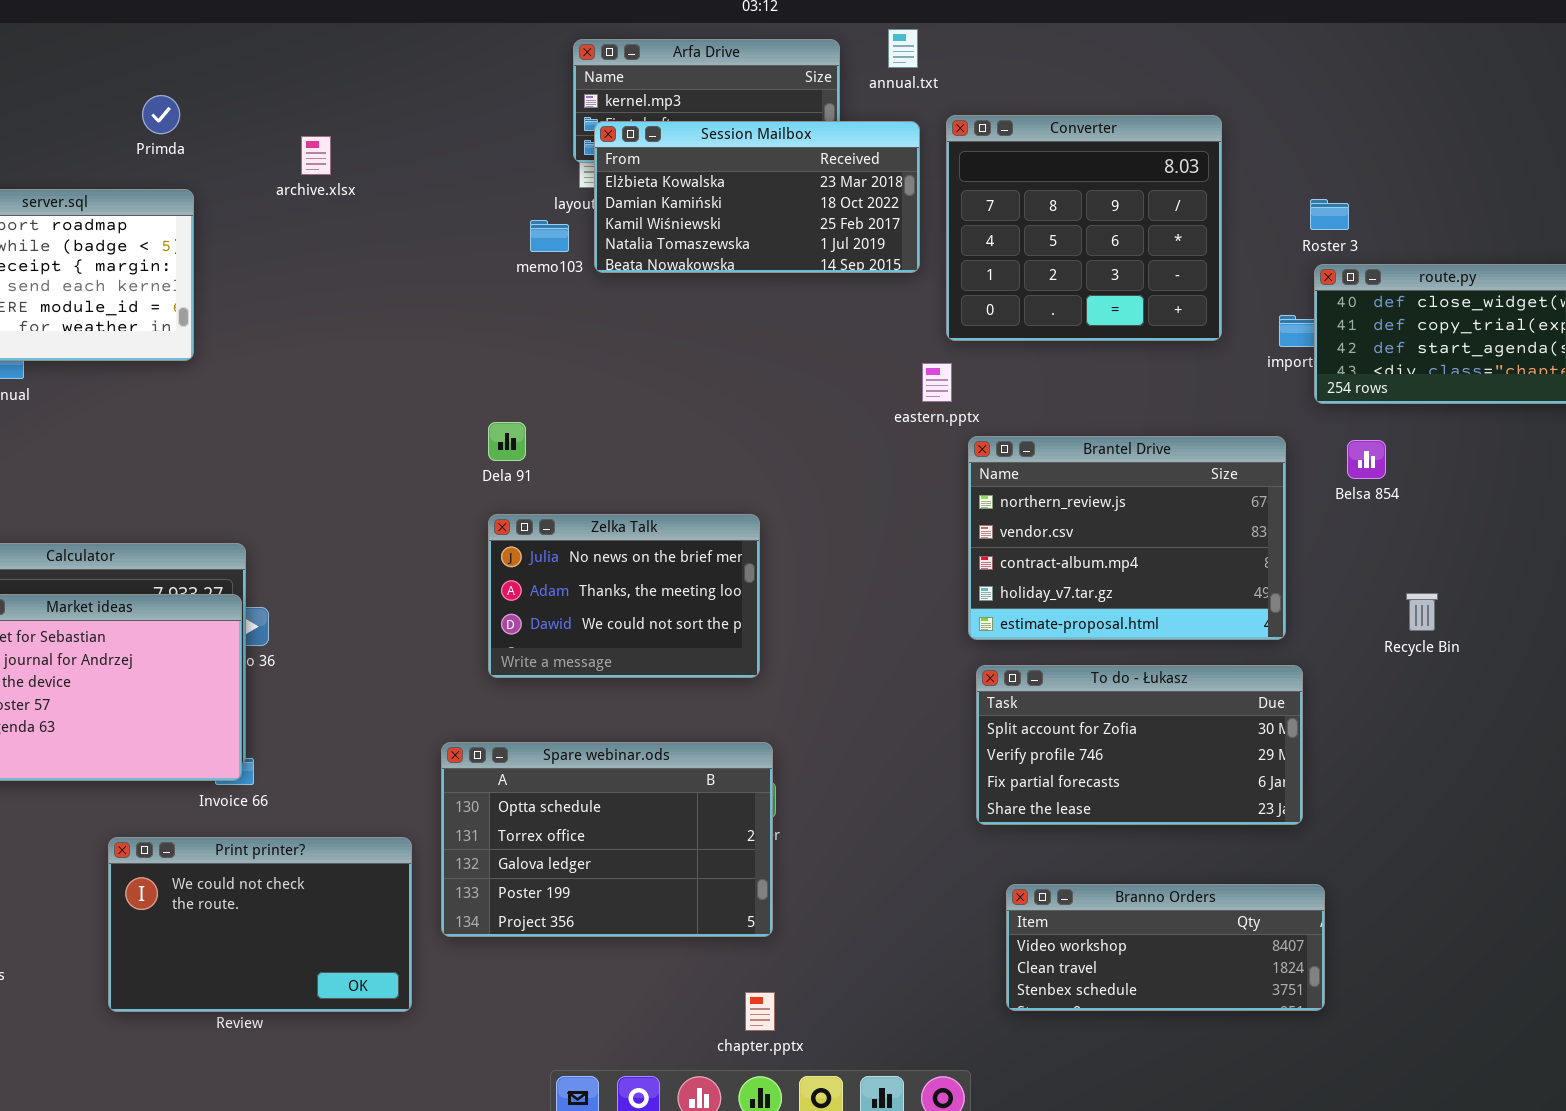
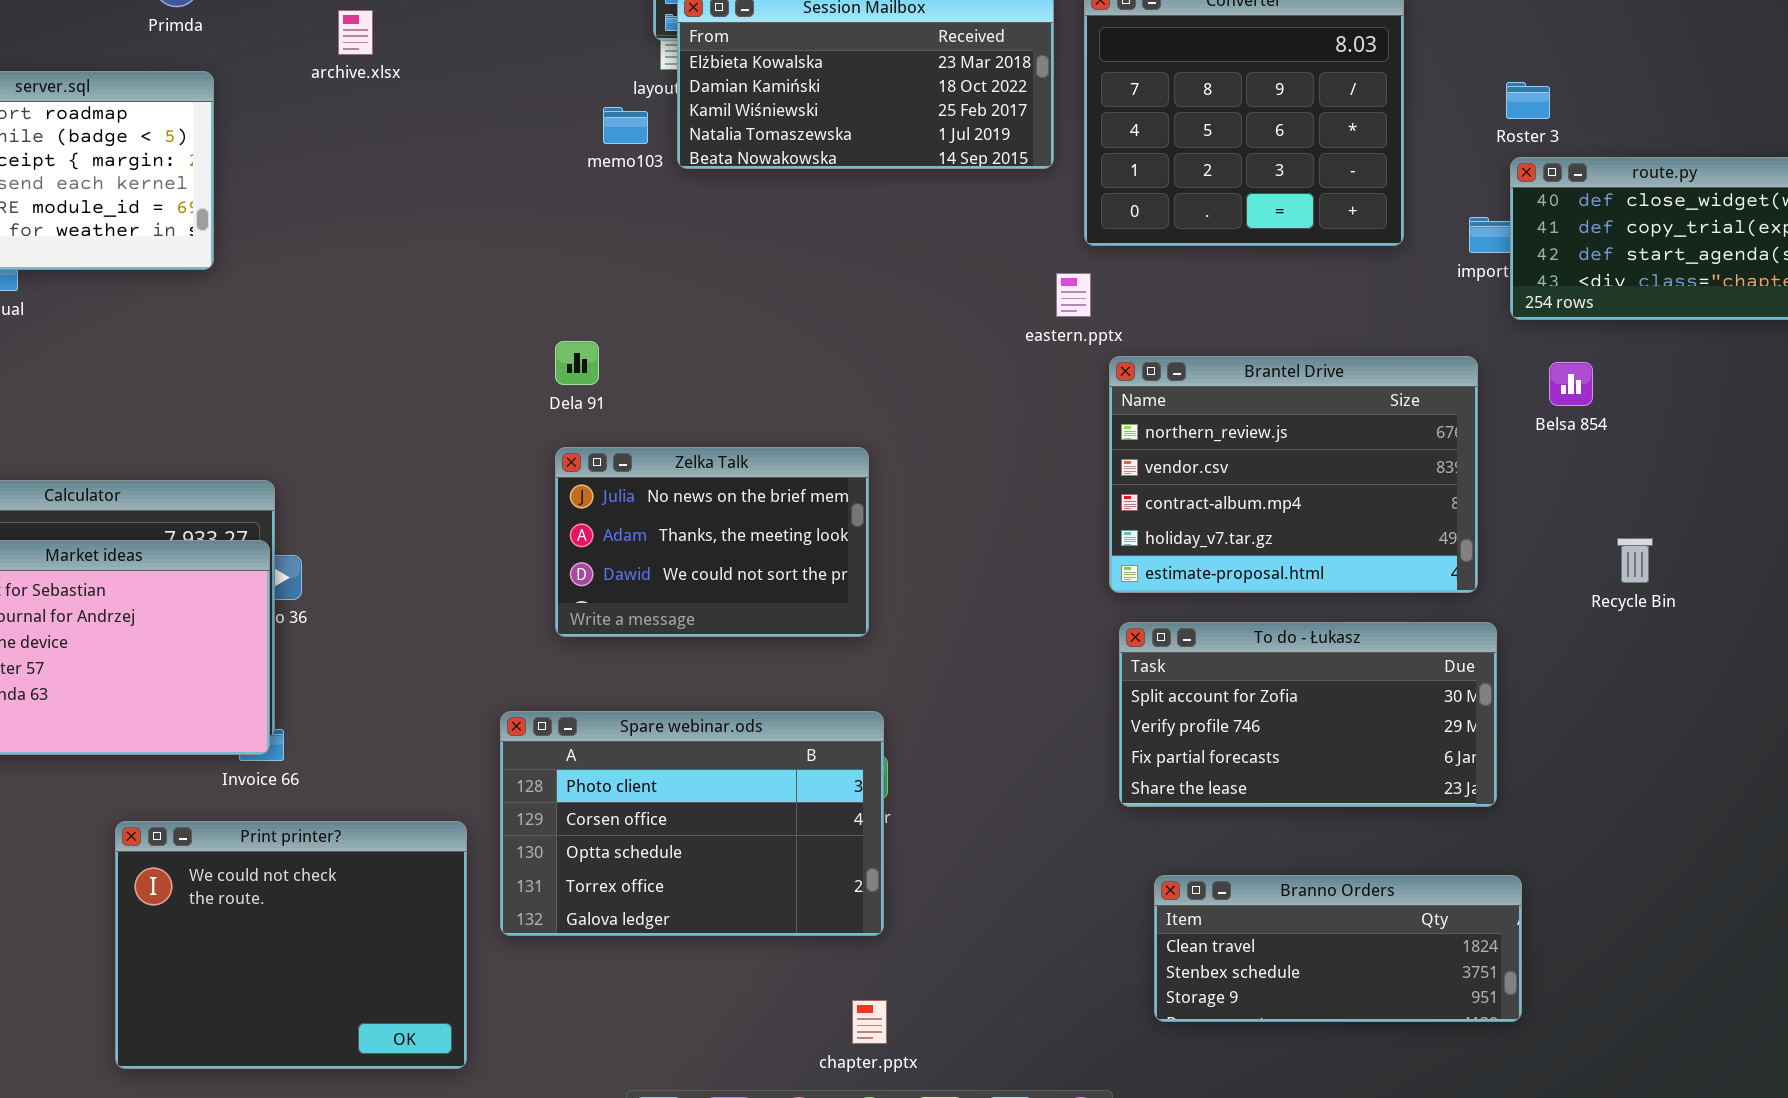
Spare webinar.ods: [441,742,773,937] -> [500,711,884,936], scrolled up 2 rows
Print printer?: [108,837,412,1012] -> [115,821,467,1069], resized
Branno Orders: [1006,884,1325,1011] -> [1154,875,1522,1022], scrolled down 1 row

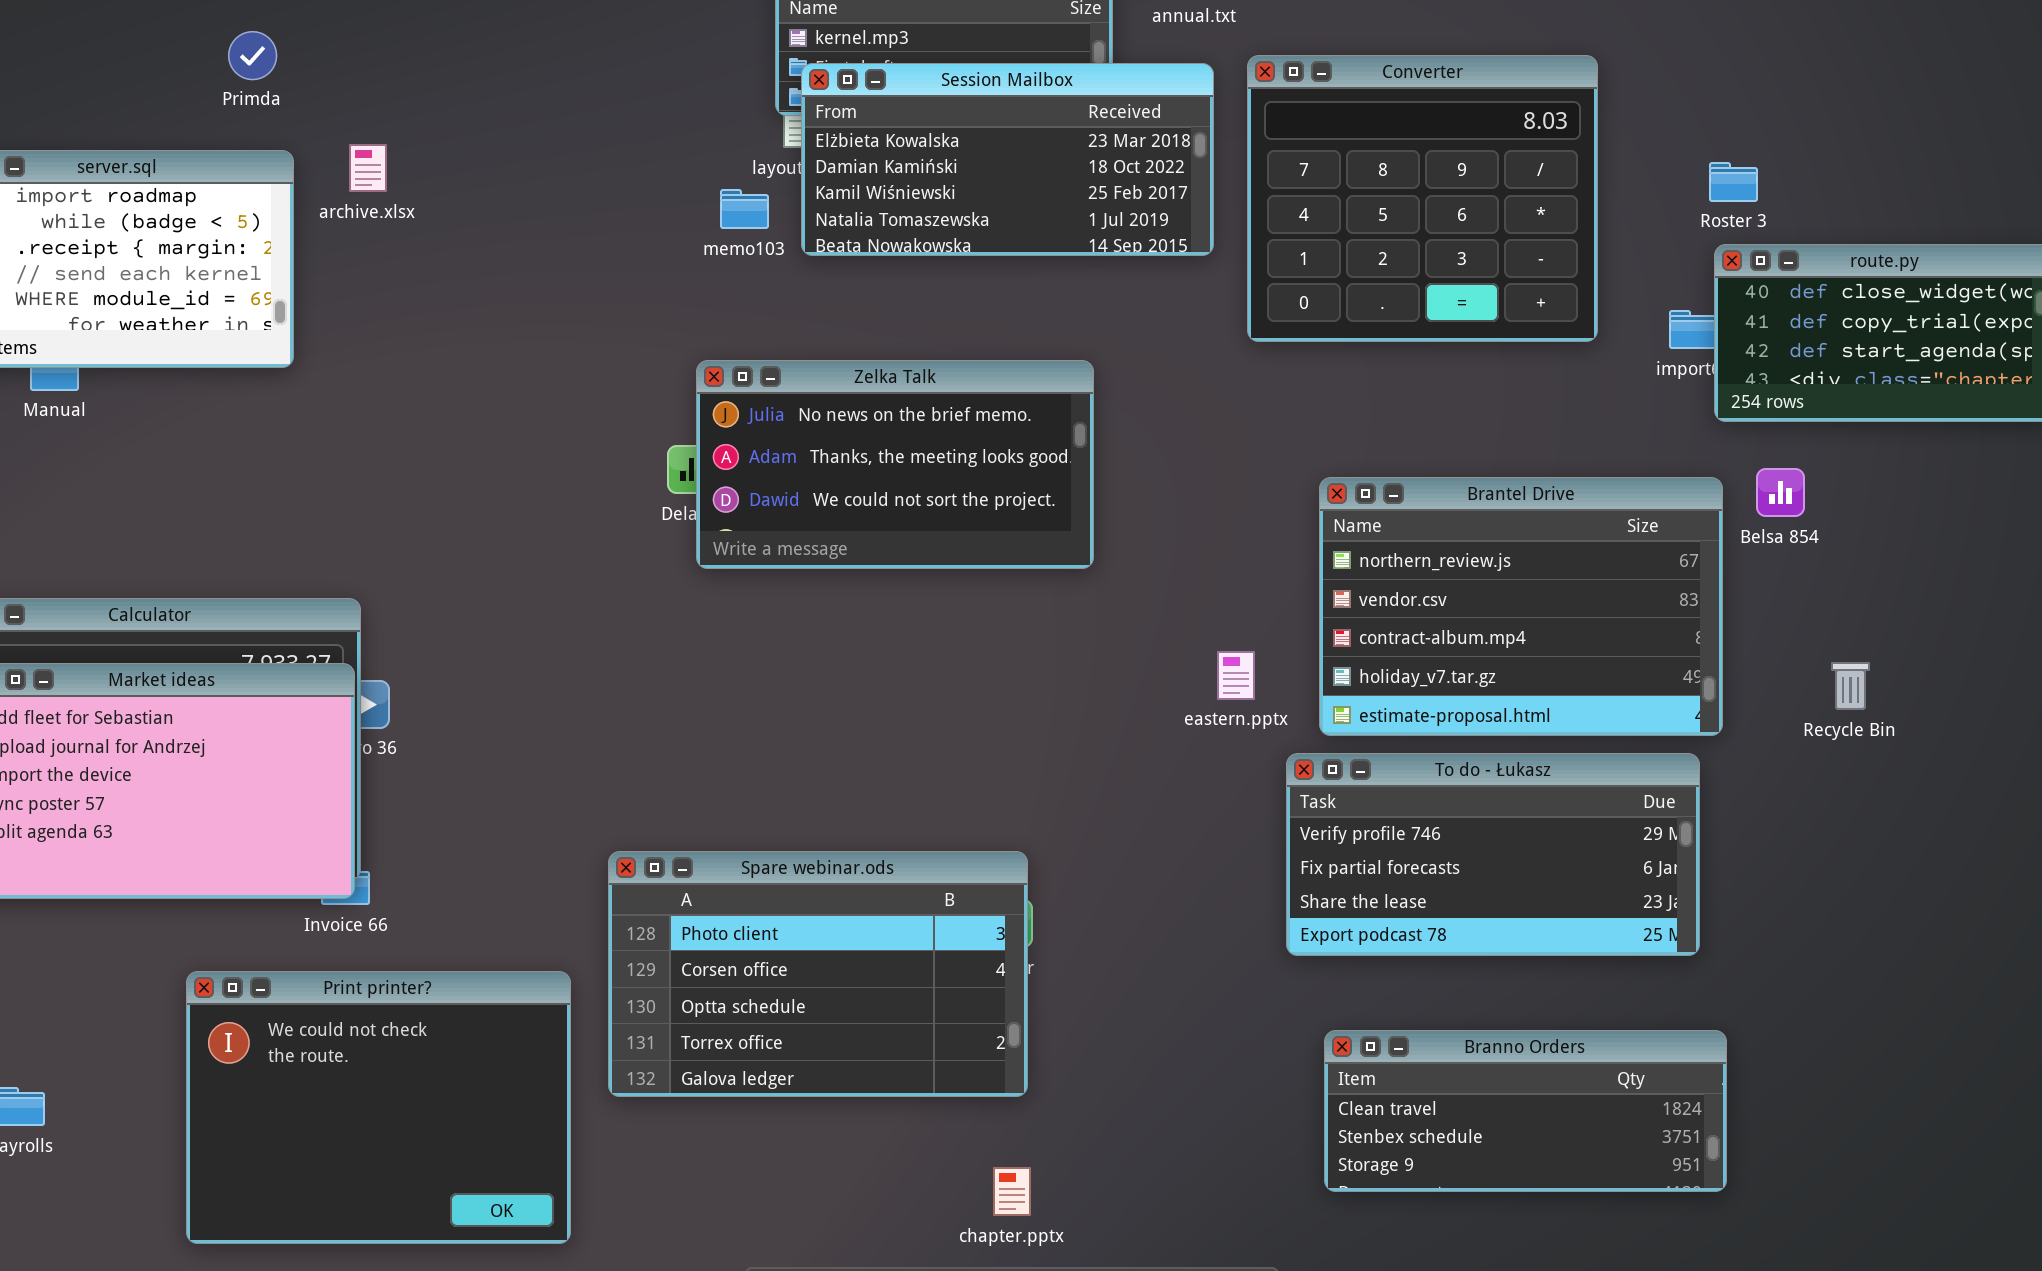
archive.xlsx: [338,10,373,55] -> [349,144,387,192], moved
eastern.pptx: [1056,273,1091,317] -> [1217,651,1255,700], moved
Brantel Drive: [1109,356,1478,593] -> [1319,477,1723,736], moved
Zelka Talk: [555,447,869,637] -> [696,360,1094,569], moved, resized
To do - Łukasz: [1119,622,1497,807] -> [1286,753,1700,956], scrolled down 1 row

